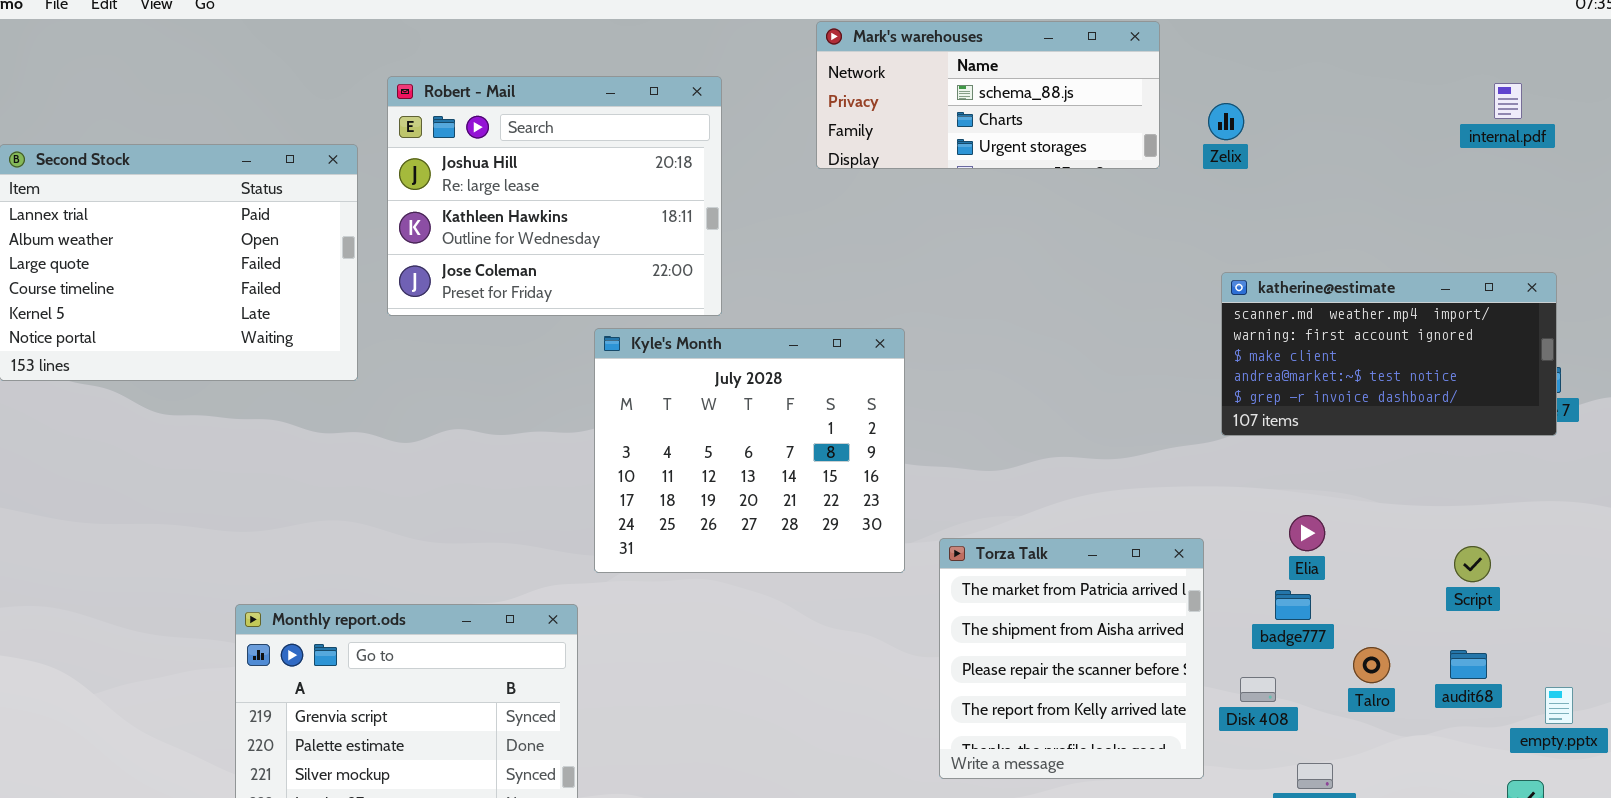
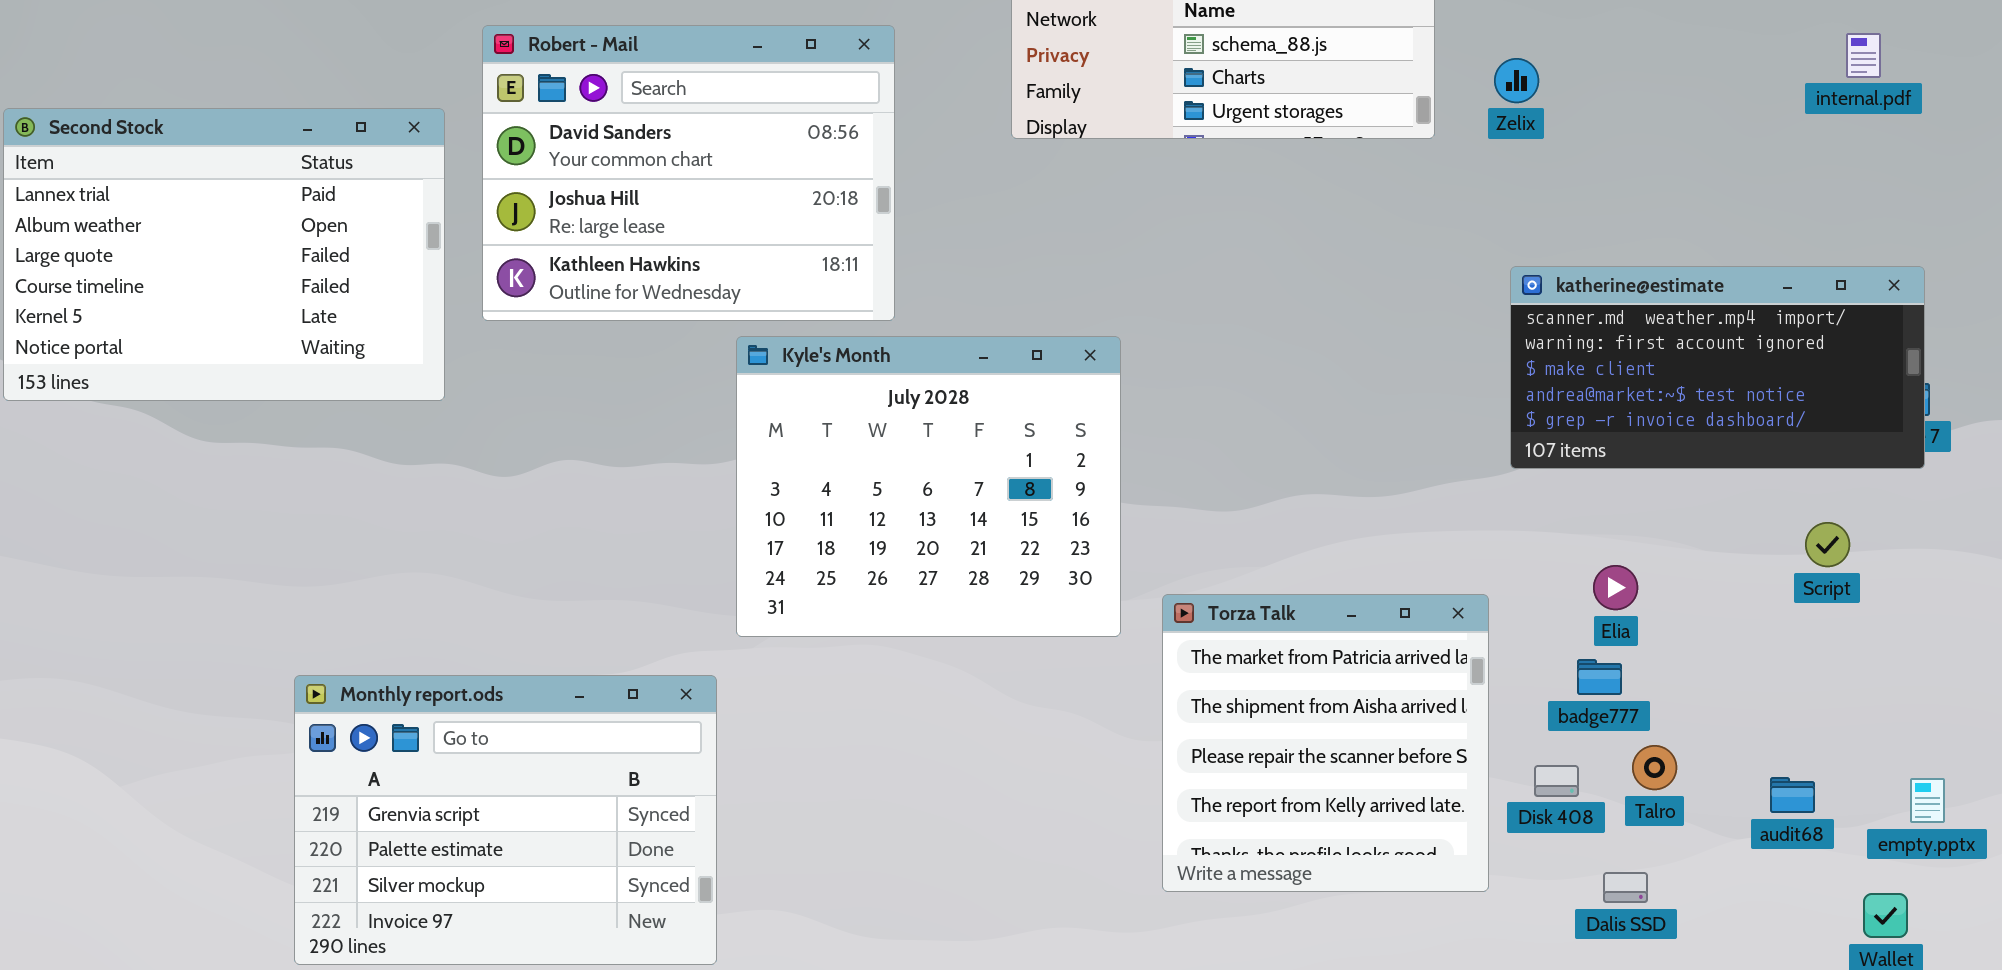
Robert - Mail: [387,76,722,316] -> [482,25,895,321], scrolled up 1 row
Script: [1454,546,1491,582] -> [1805,522,1850,567], moved
Talro: [1353,647,1390,683] -> [1632,745,1677,790], moved
audit68: [1450,650,1487,679] -> [1770,777,1815,813], moved

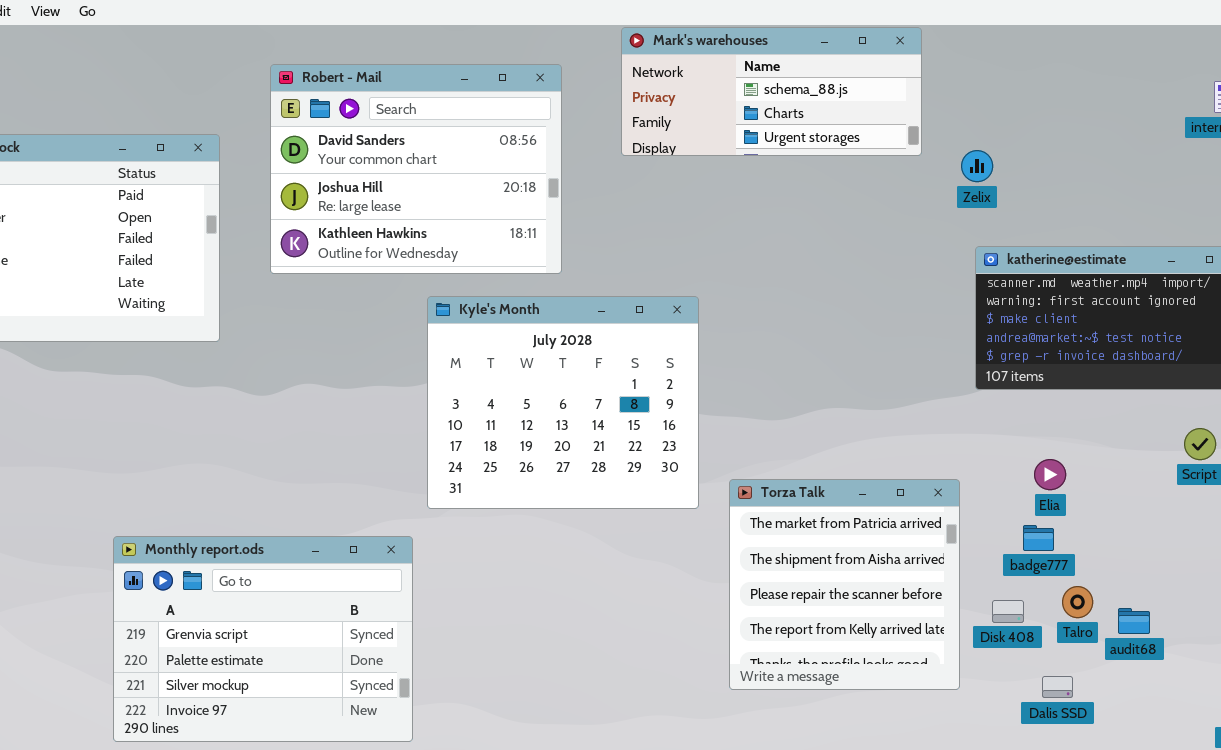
Robert - Mail: [482,25,895,321] -> [270,64,562,274], moved
Zelix: [1494,58,1539,103] -> [961,150,993,182], moved
audit68: [1770,777,1815,813] -> [1118,608,1150,634], moved

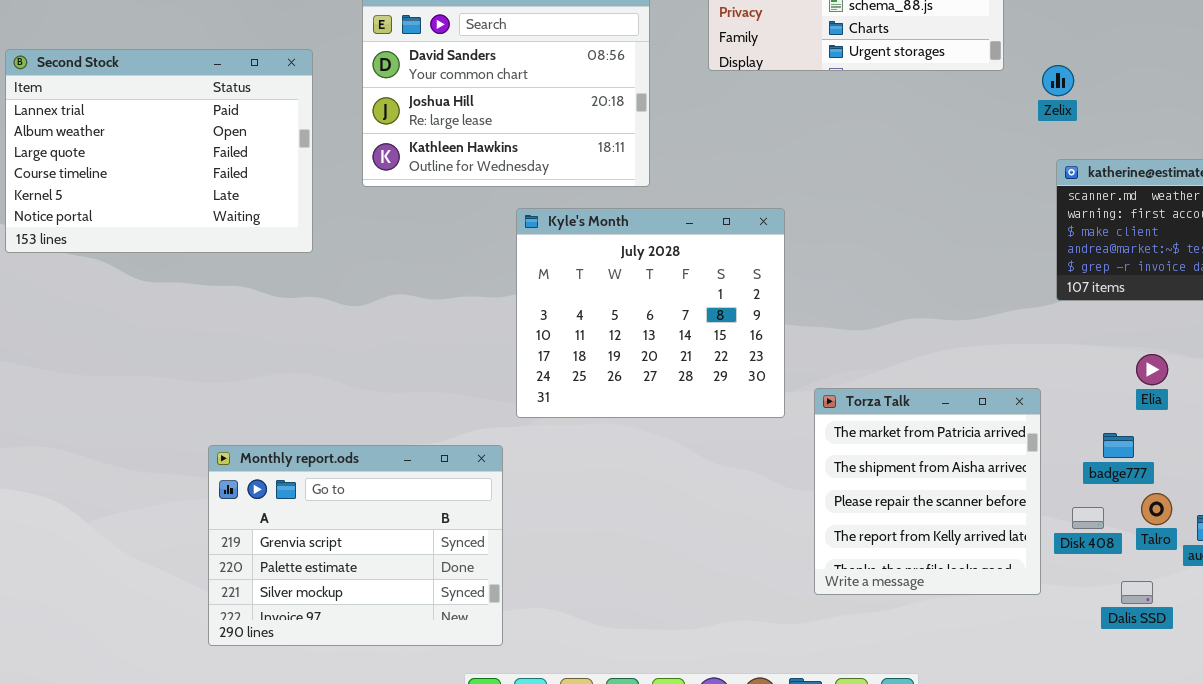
Elia: [1034,459,1066,490] -> [1136,354,1168,385], moved

